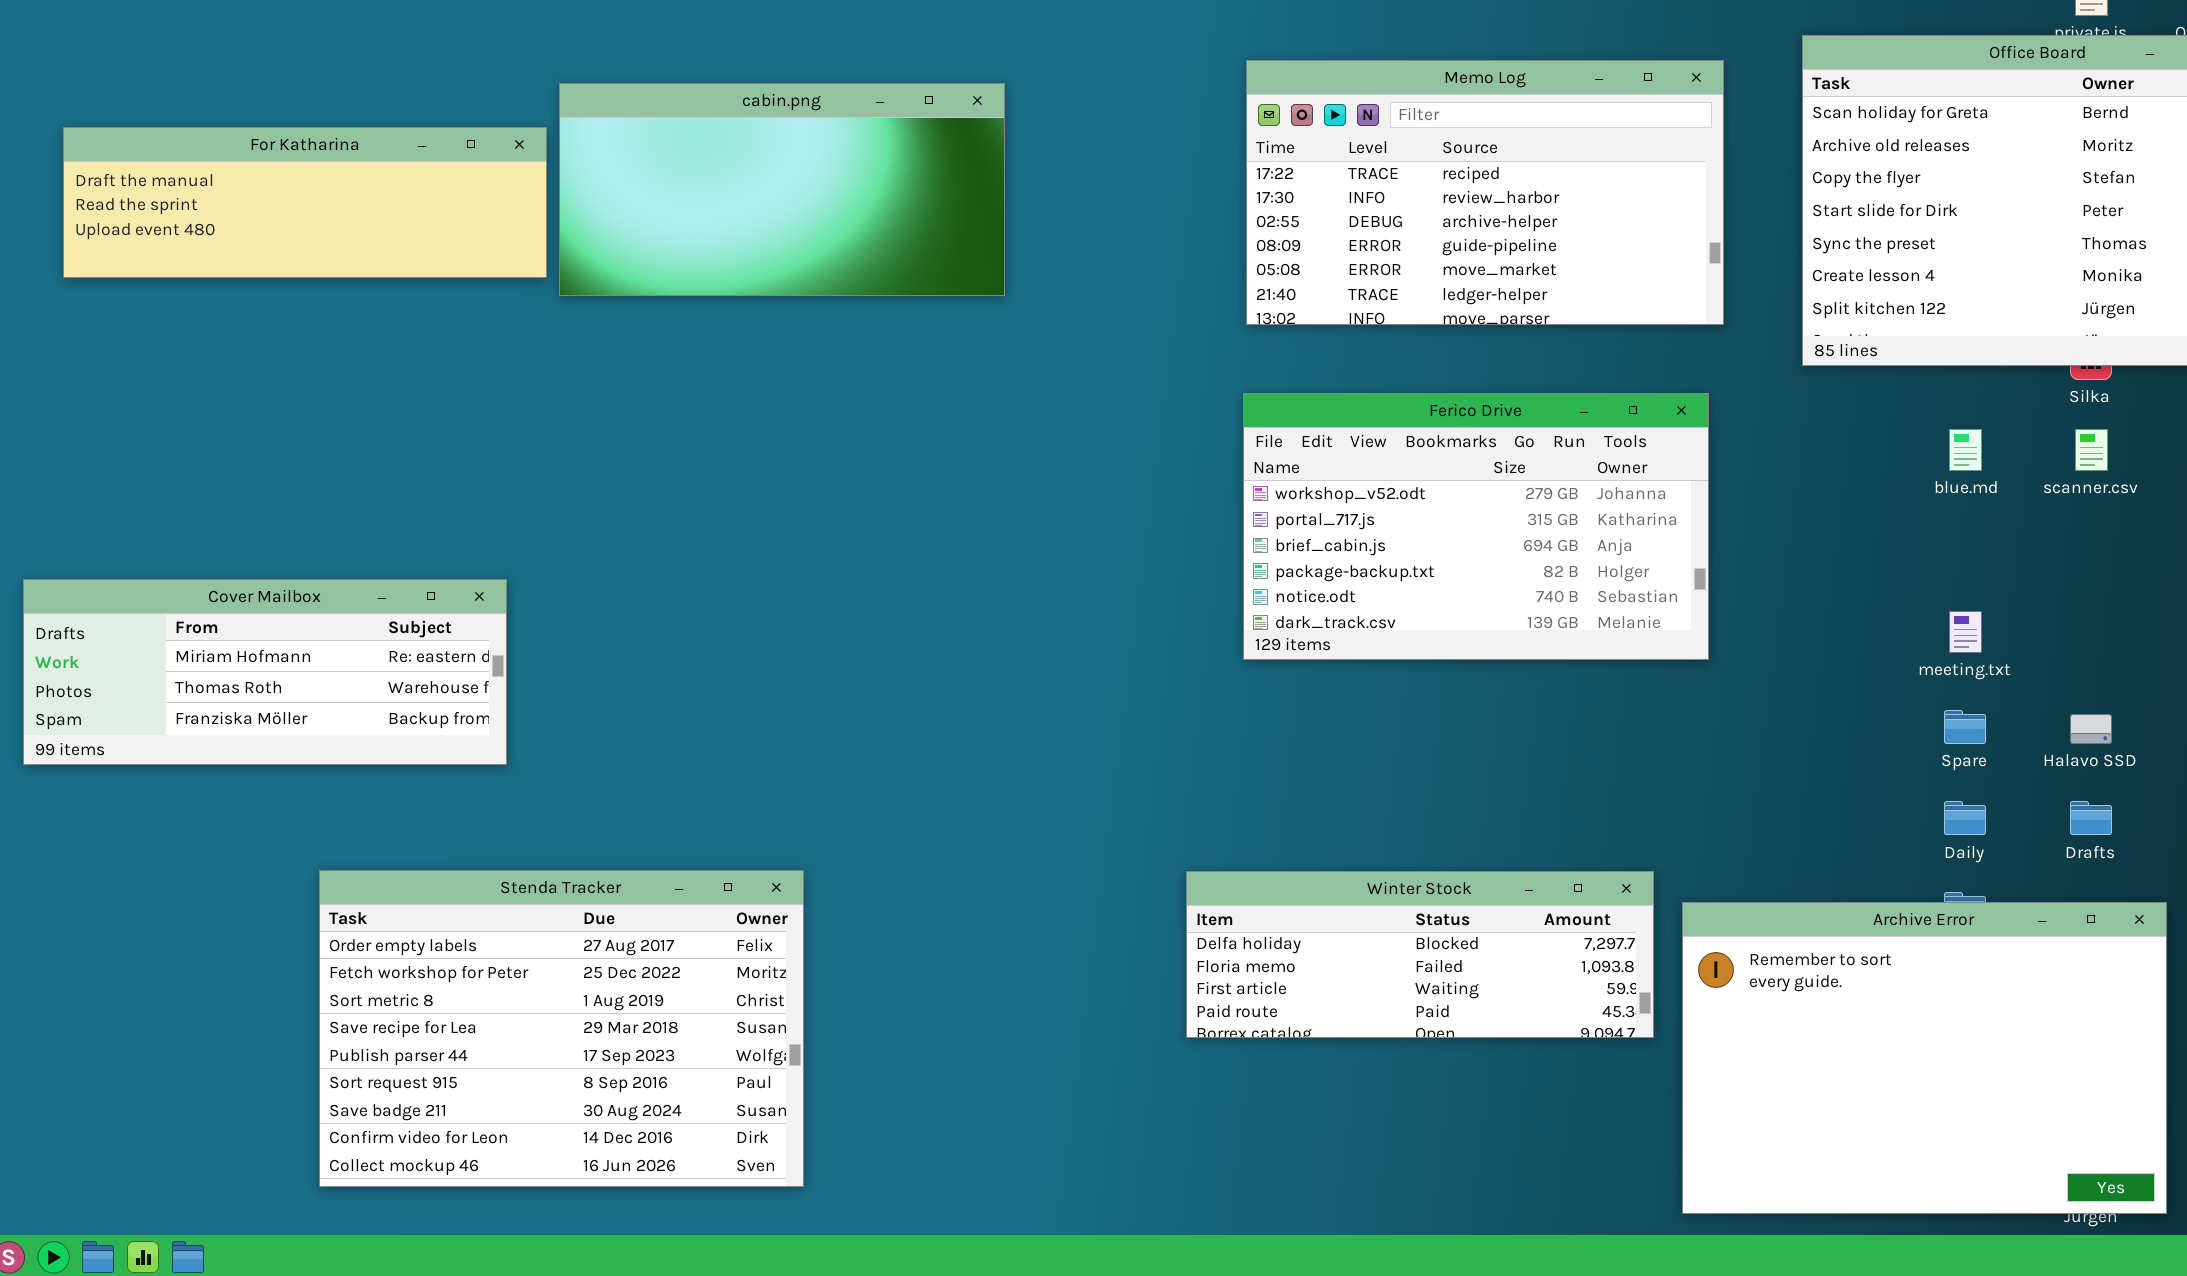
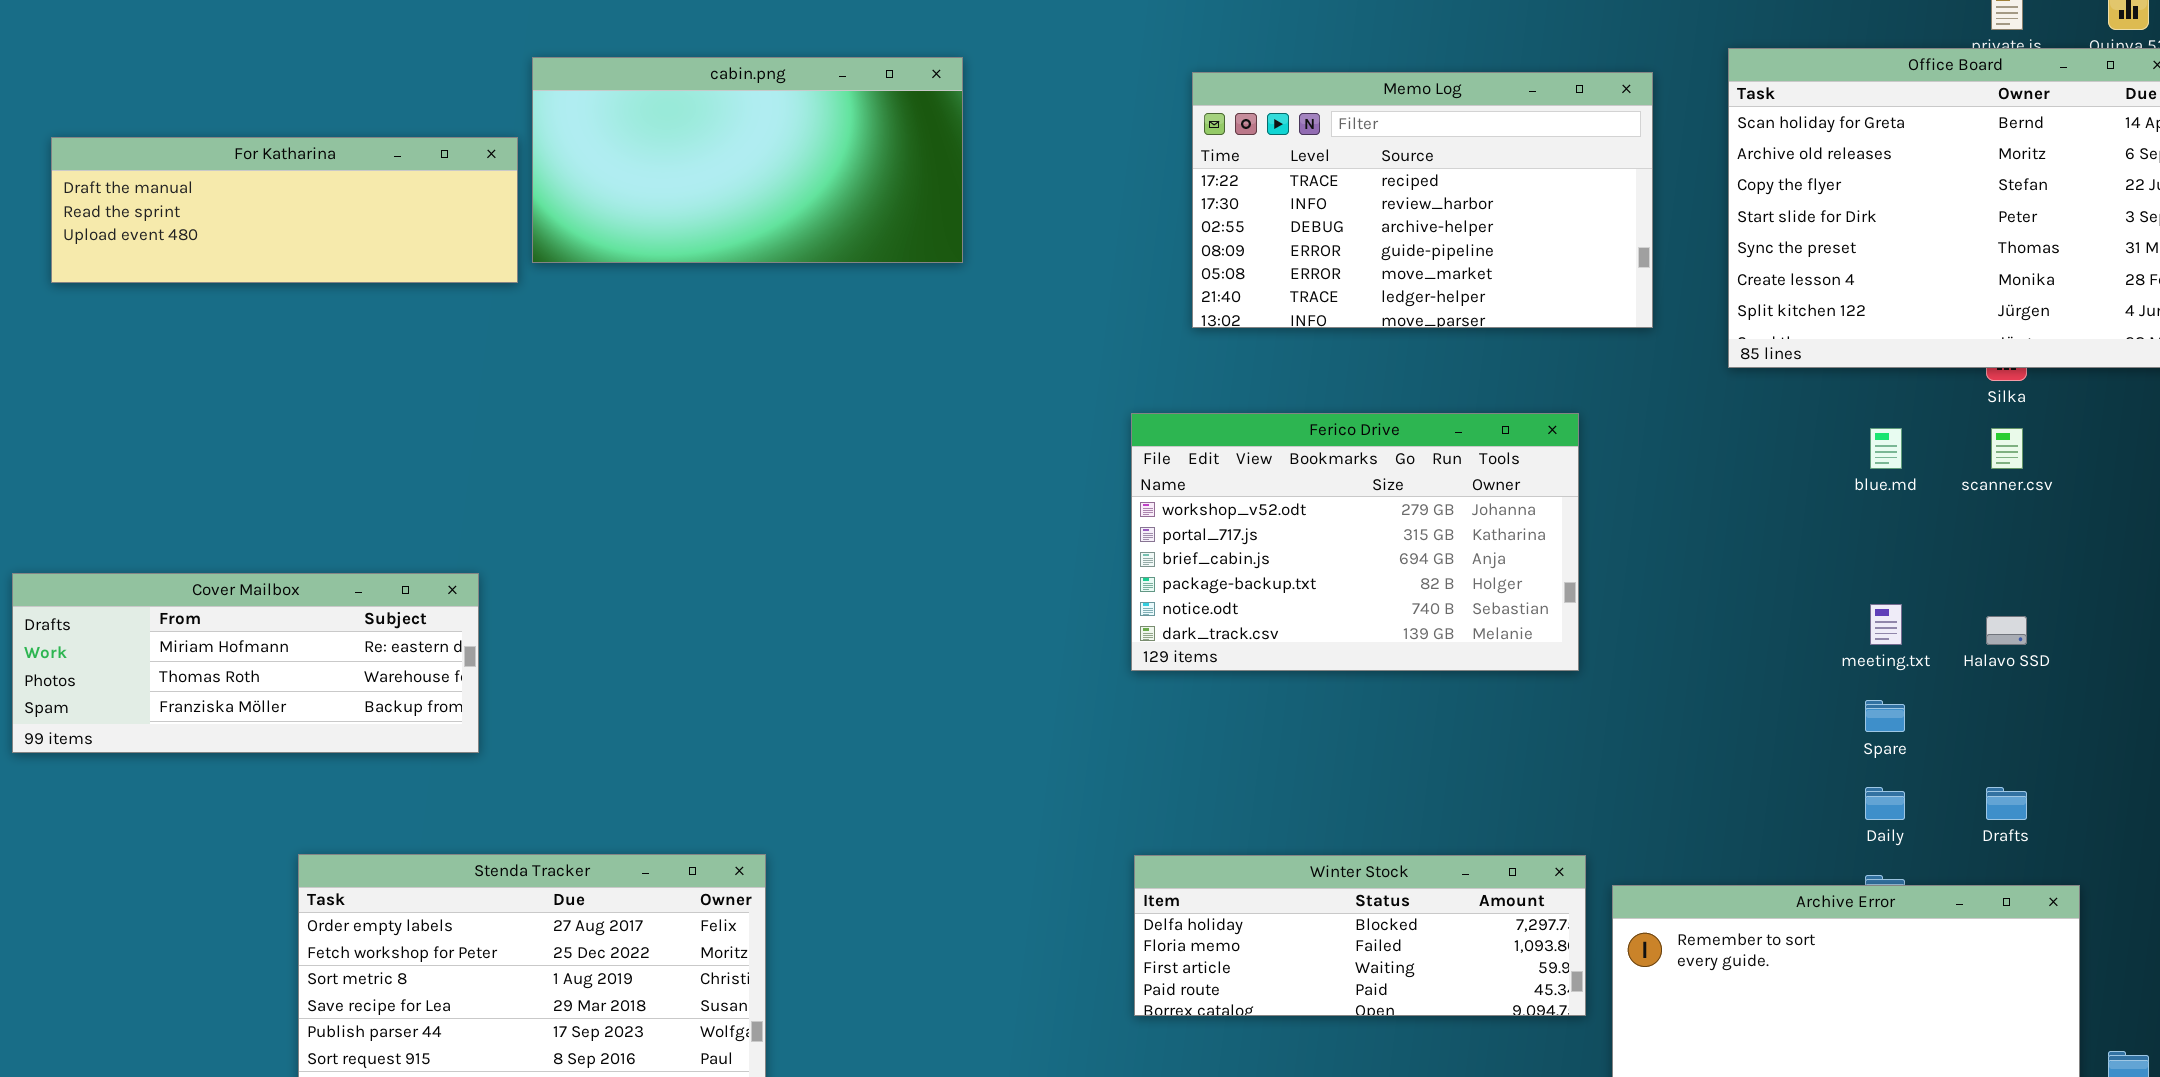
cabin.png: [559,83,1005,296] -> [532,57,963,263], moved
Ferico Drive: [1243,393,1709,660] -> [1131,413,1579,671], moved
Halavo SSD: [2070,714,2112,744] -> [1986,616,2027,645], moved

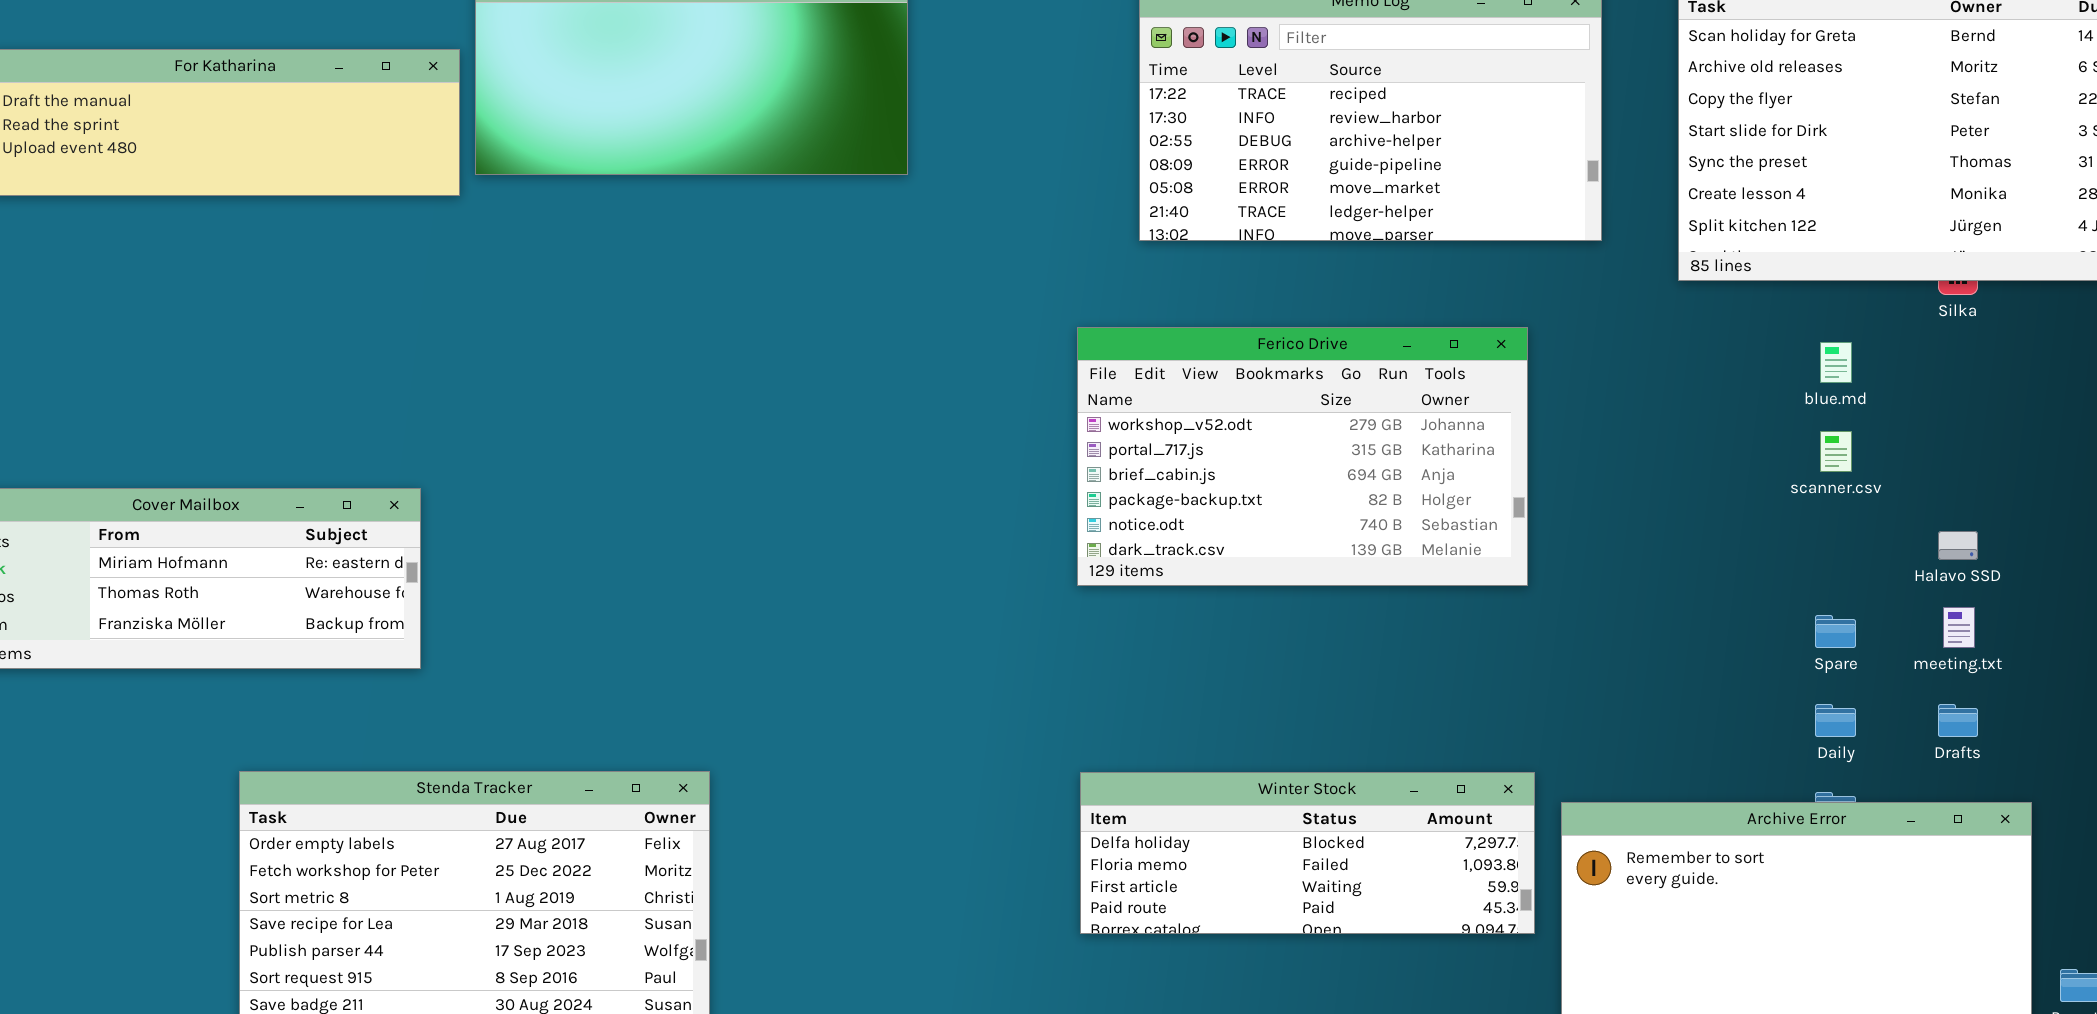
scanner.csv: [1991,428,2023,469] -> [1820,431,1852,472], moved
meeting.txt: [1870,604,1902,645] -> [1943,607,1975,648], moved

